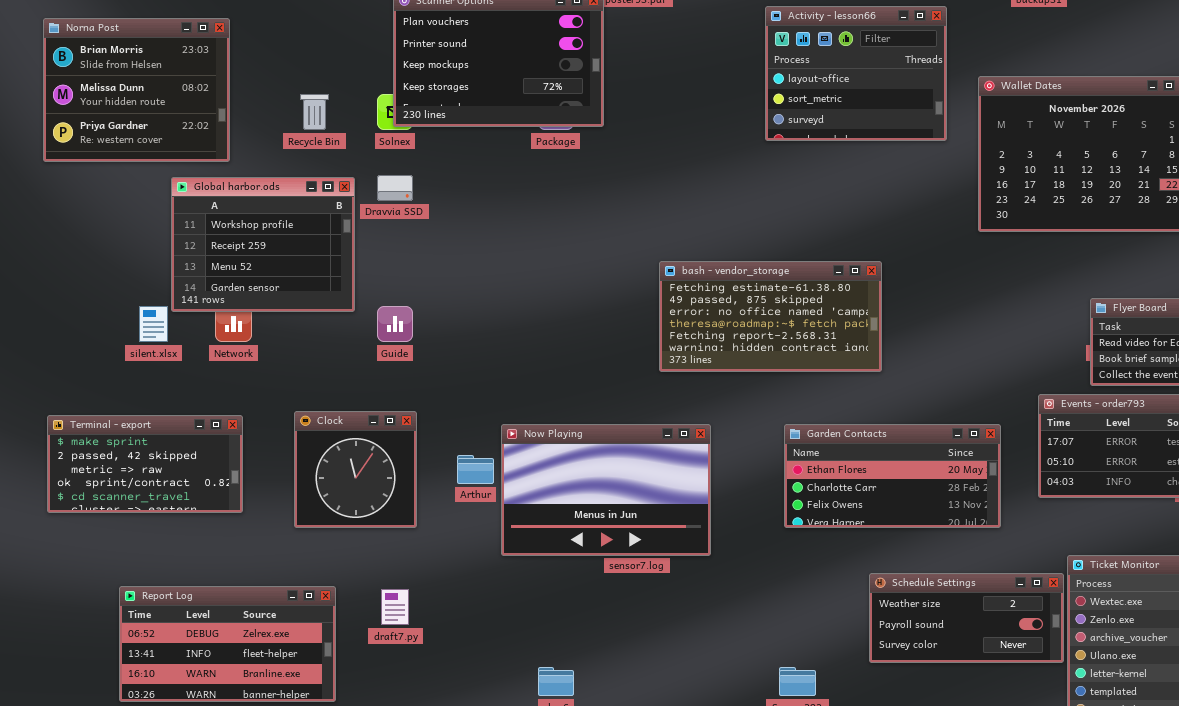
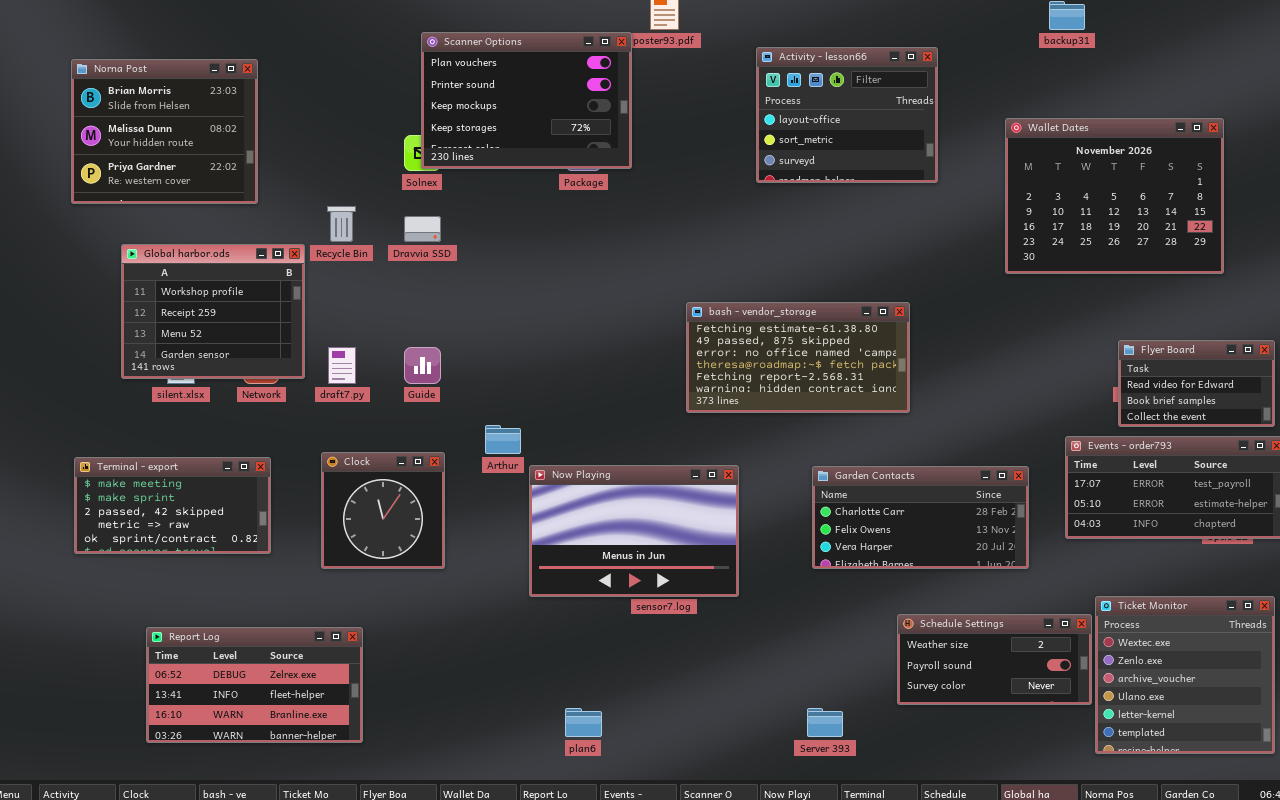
Activity - lesson66: [765,6,947,141] -> [756,47,938,183], moved
Recycle Bin: [300,94,329,130] -> [327,206,356,242], moved
Global harbor.ods: [171,177,355,312] -> [121,244,305,379], moved
Terminal - export: [47,415,243,513] -> [74,457,271,554], scrolled up 1 row
Garden Contacts: [784,424,1001,528] -> [812,466,1029,569], scrolled down 1 row
Arthur: [457,455,494,484] -> [485,425,521,454], moved
draft7.py: [381,589,409,625] -> [328,347,356,384], moved

